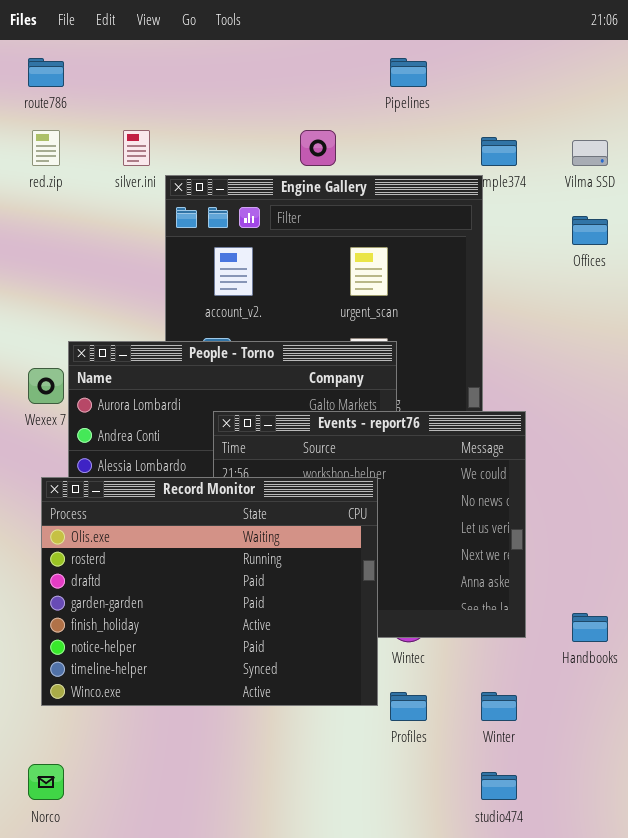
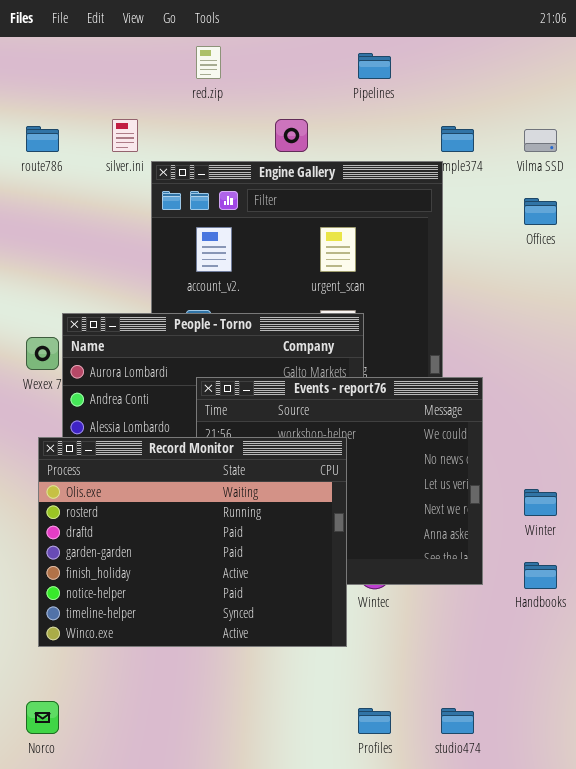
route786: [28,58,64,87] -> [26,126,59,152], moved
red.zip: [32,130,60,166] -> [196,46,221,79], moved
Profiles: [390,692,427,721] -> [358,708,391,734], moved
Winter: [481,692,517,721] -> [524,489,557,516], moved

